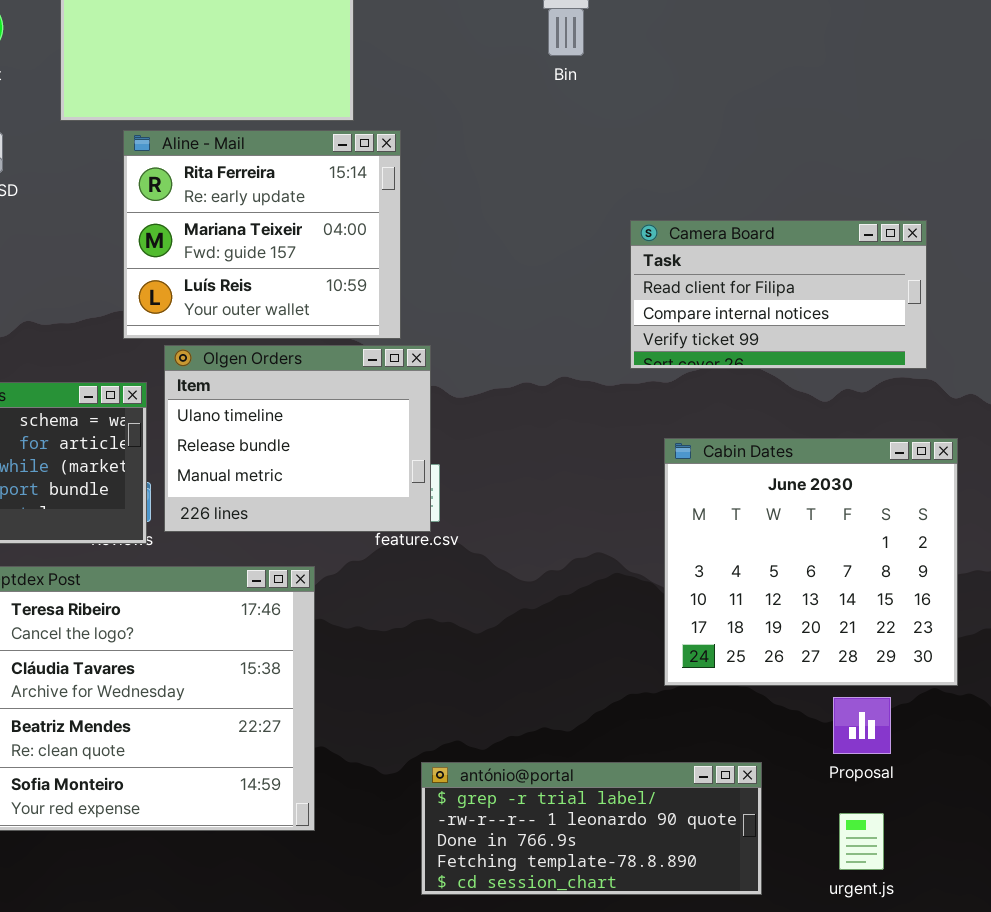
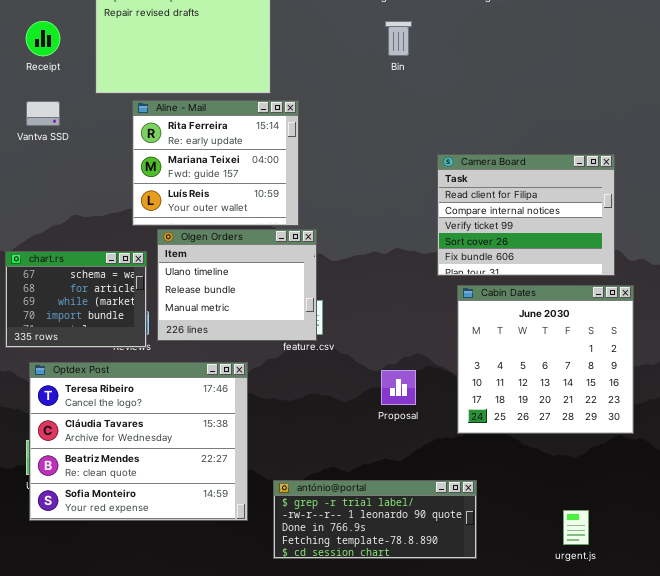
Camera Board: [630,220,927,369] -> [437,154,615,276], resized
Proposal: [833,697,891,754] -> [381,370,416,405], moved
antónio@portal: [421,762,762,895] -> [273,480,477,559], moved

